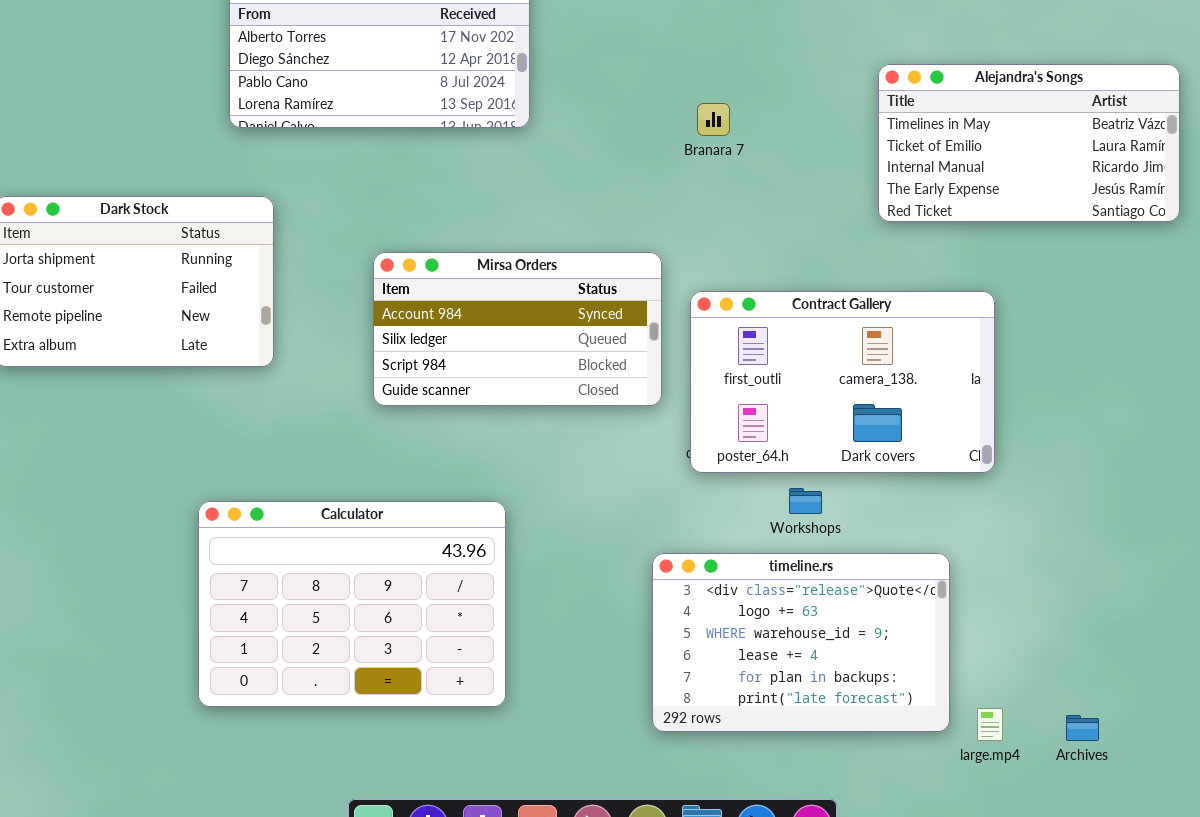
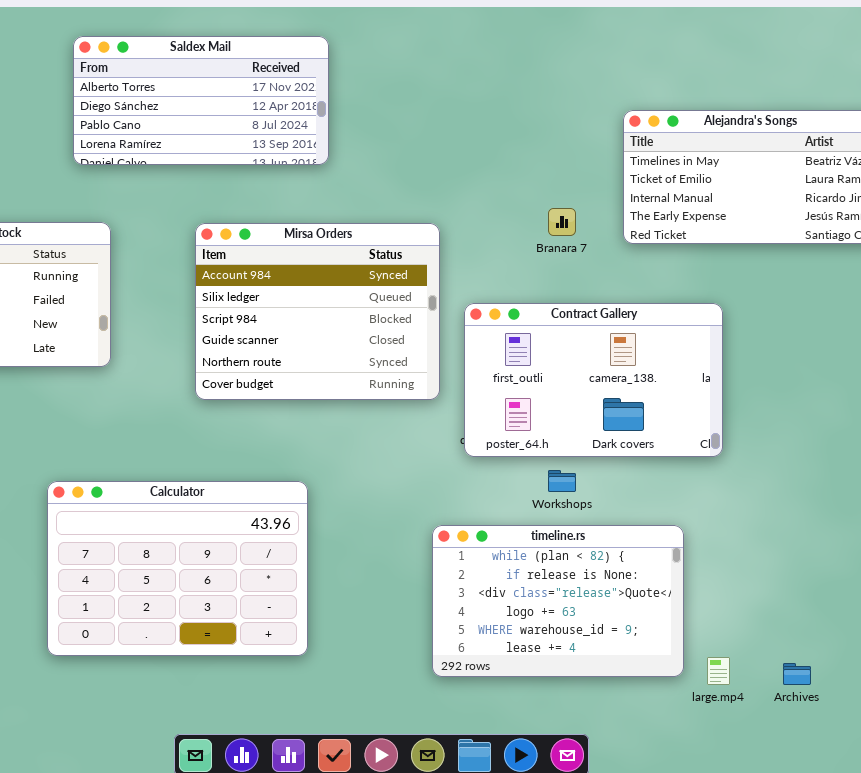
Branara 7: [697,103,730,136] -> [548,208,576,236], moved
Mirsa Orders: [373,252,662,406] -> [195,223,440,400], resized
timeline.rs: [652,553,950,732] -> [432,525,684,677], scrolled up 2 rows

